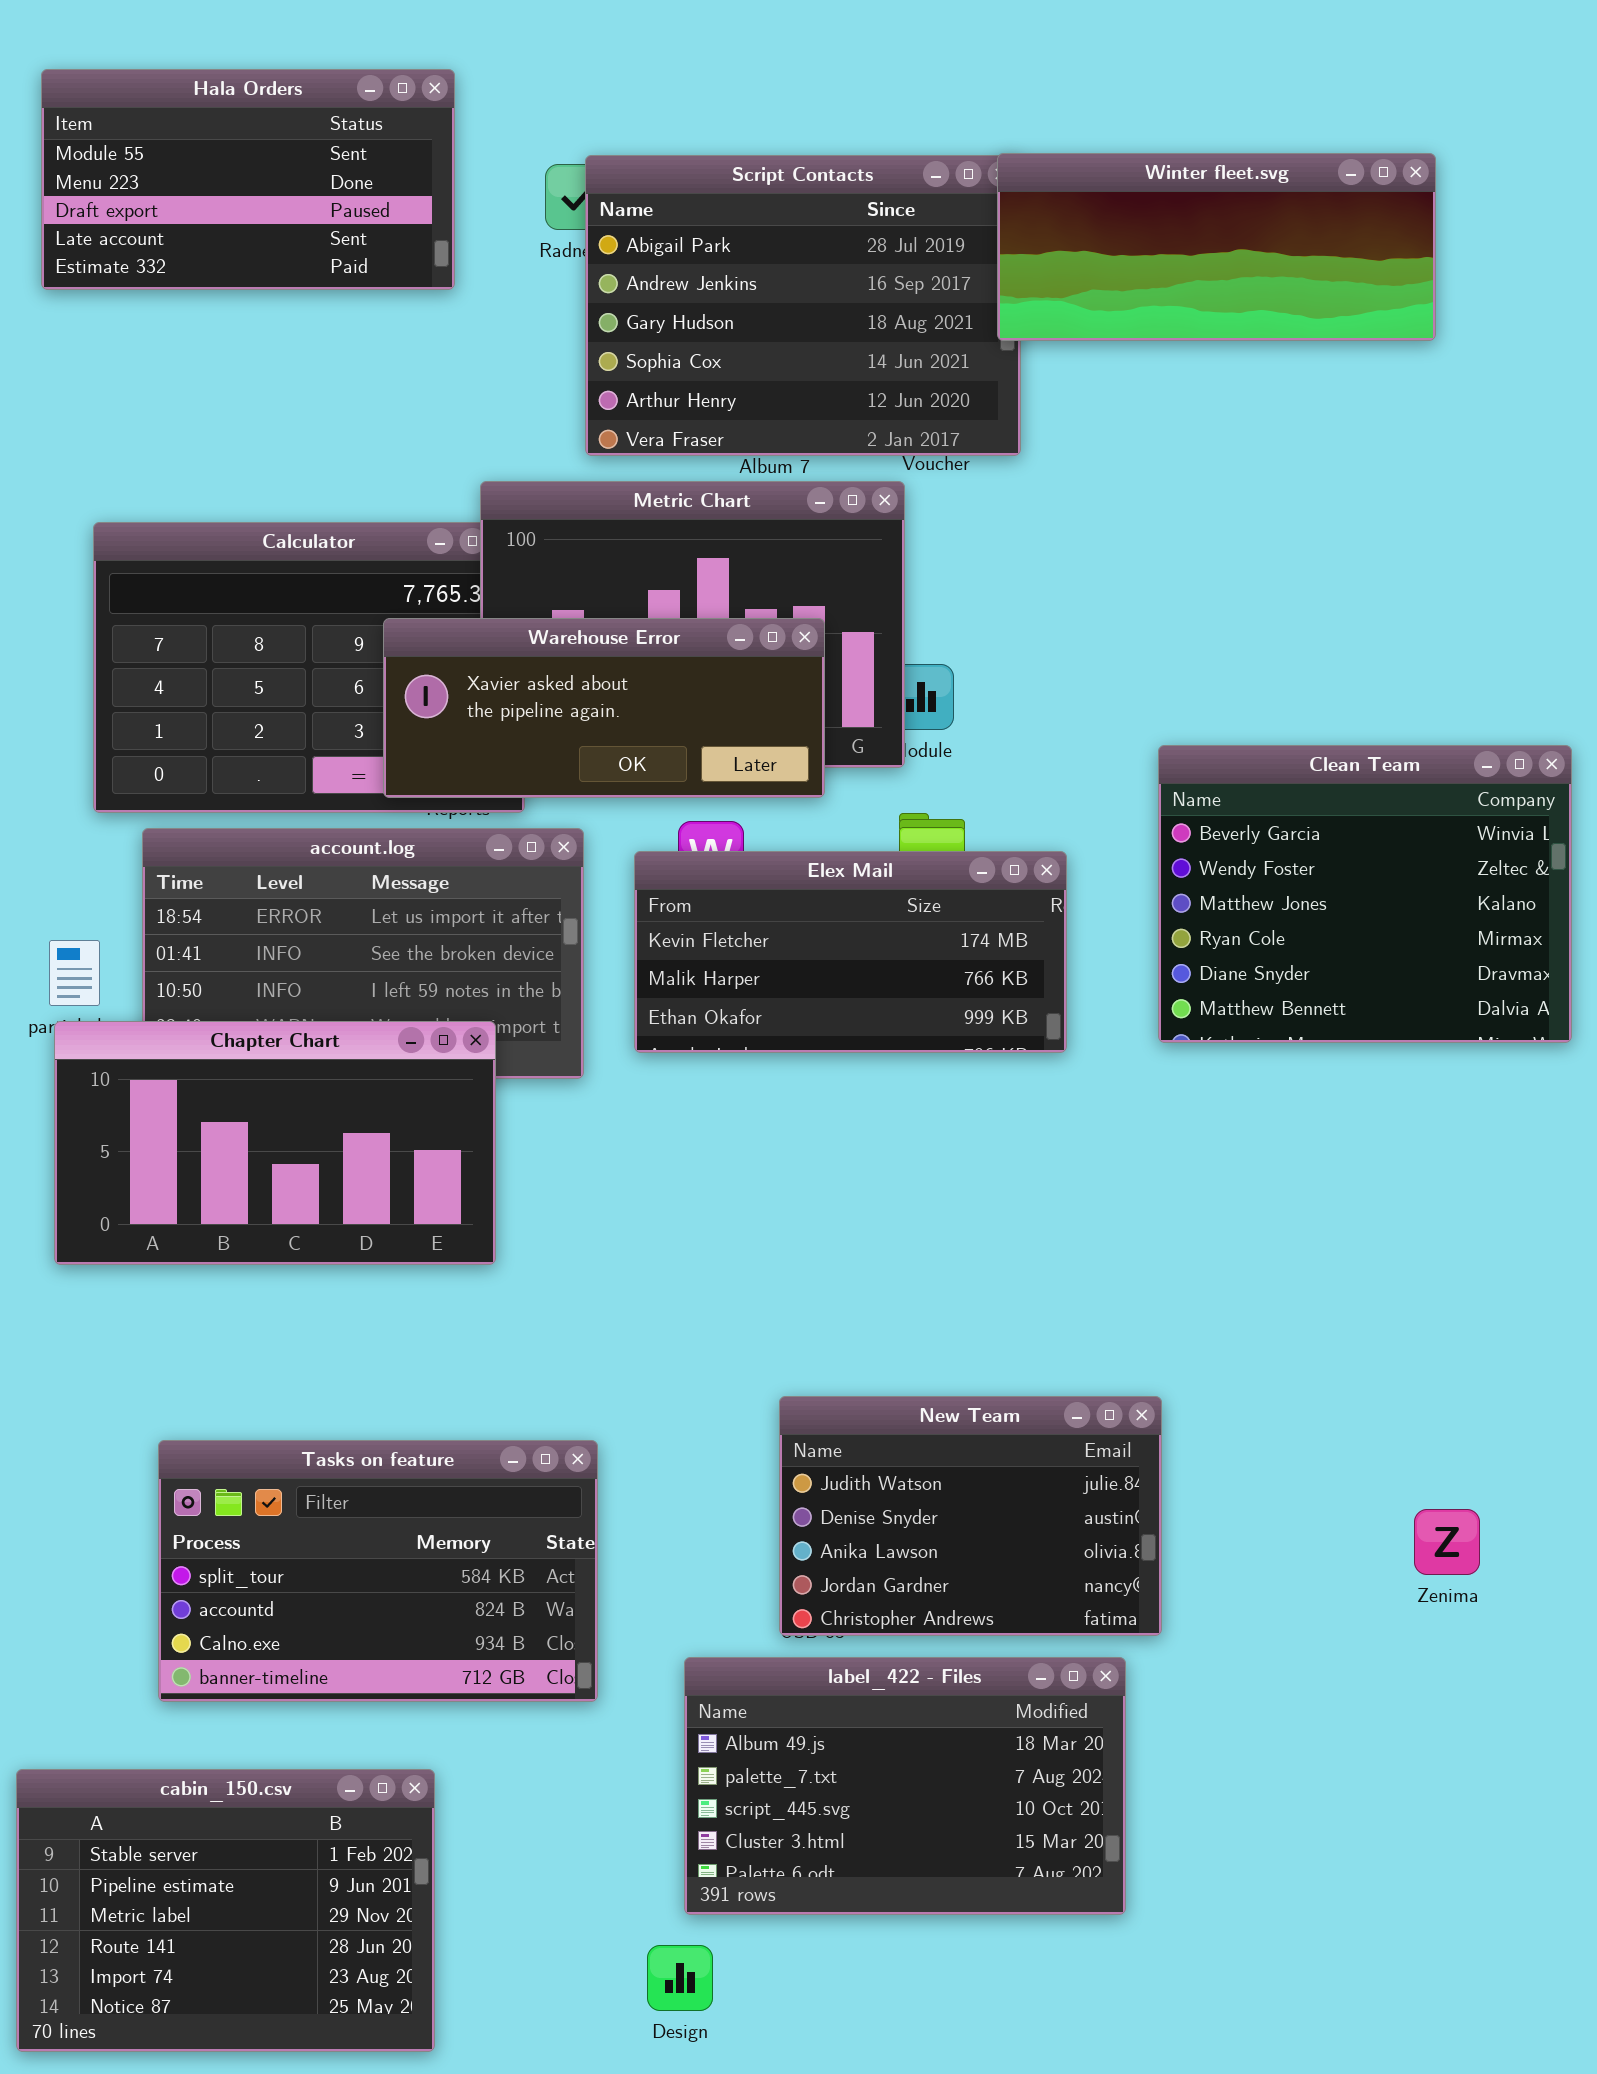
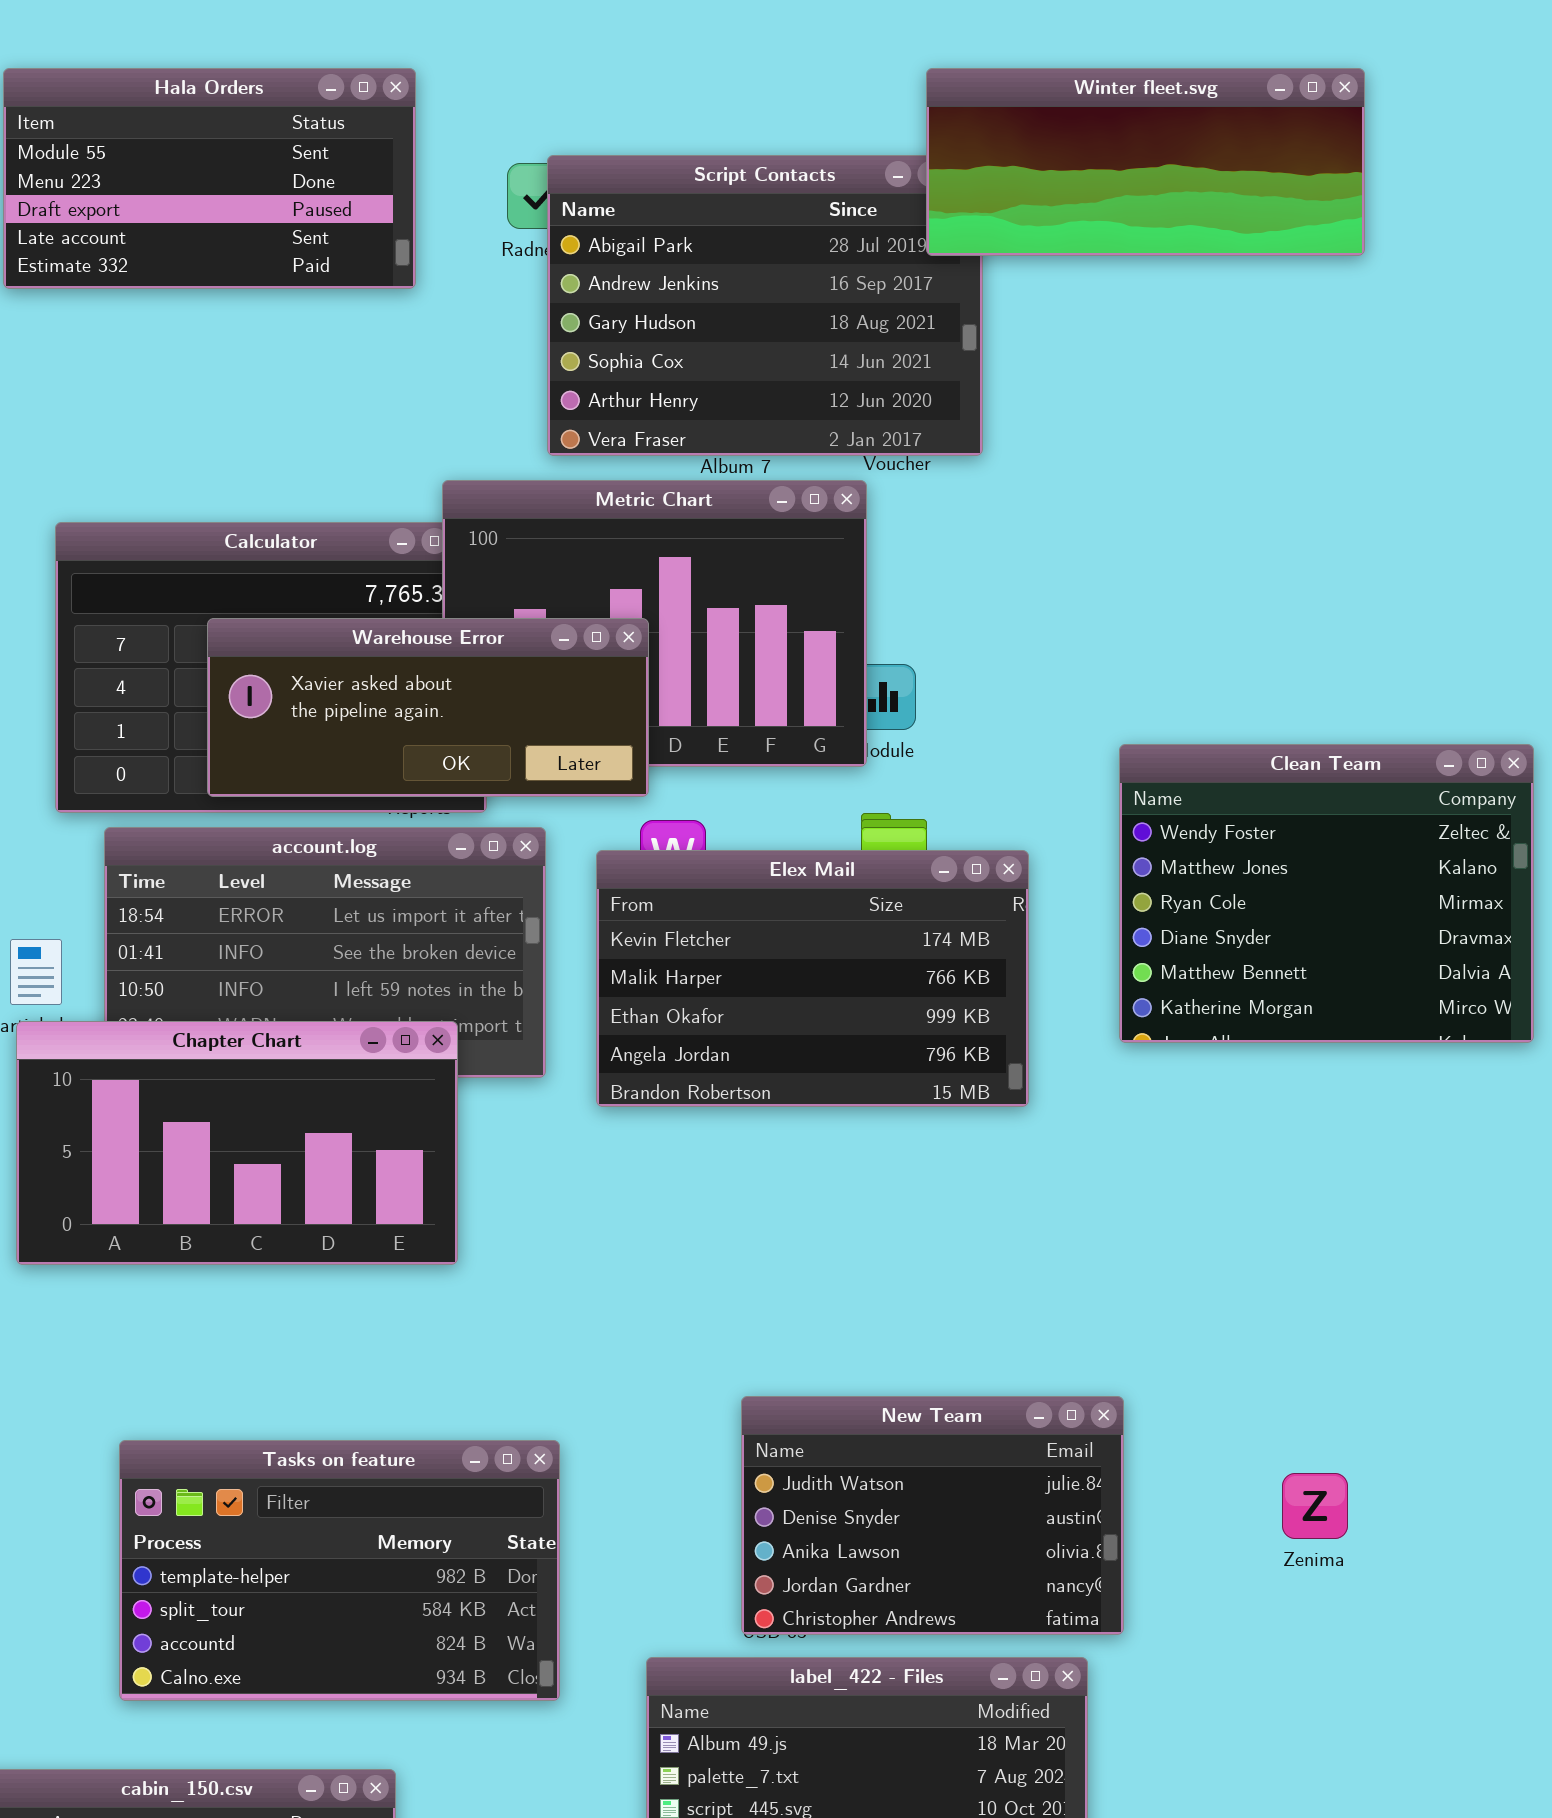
Winter fleet.svg: [997,153,1436,341] -> [926,68,1365,256], moved
Warehouse Error: [383,618,825,798] -> [207,618,649,797], moved
Clean Team: [1158,745,1572,1043] -> [1119,744,1534,1043], scrolled down 1 row
Elex Mail: [634,851,1067,1053] -> [596,850,1029,1107], resized
Tasks on feature: [158,1440,598,1702] -> [119,1440,560,1701], scrolled up 1 row
Zenima: [1414,1509,1480,1575] -> [1282,1473,1348,1539], moved

